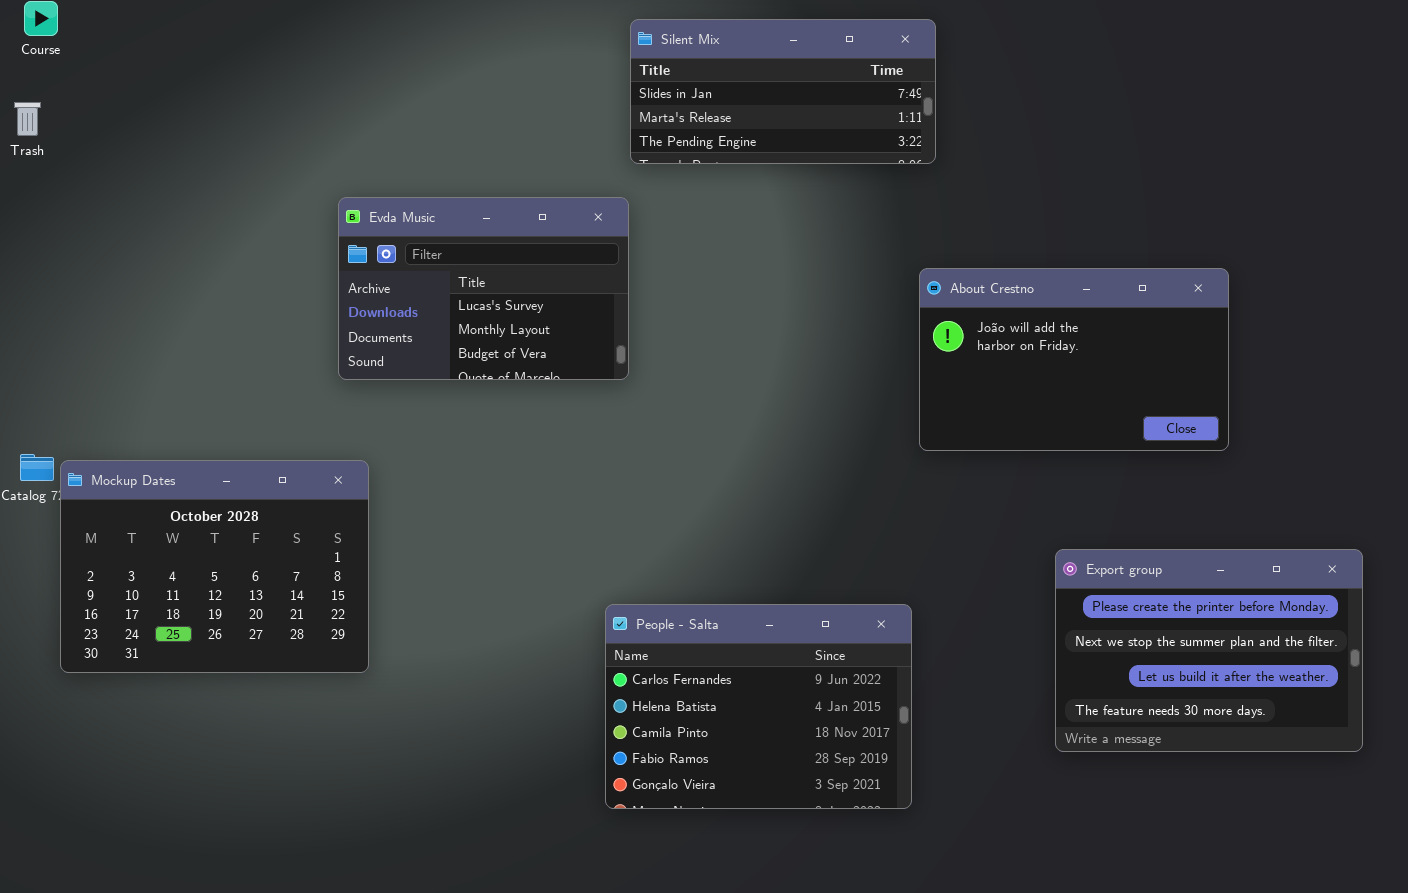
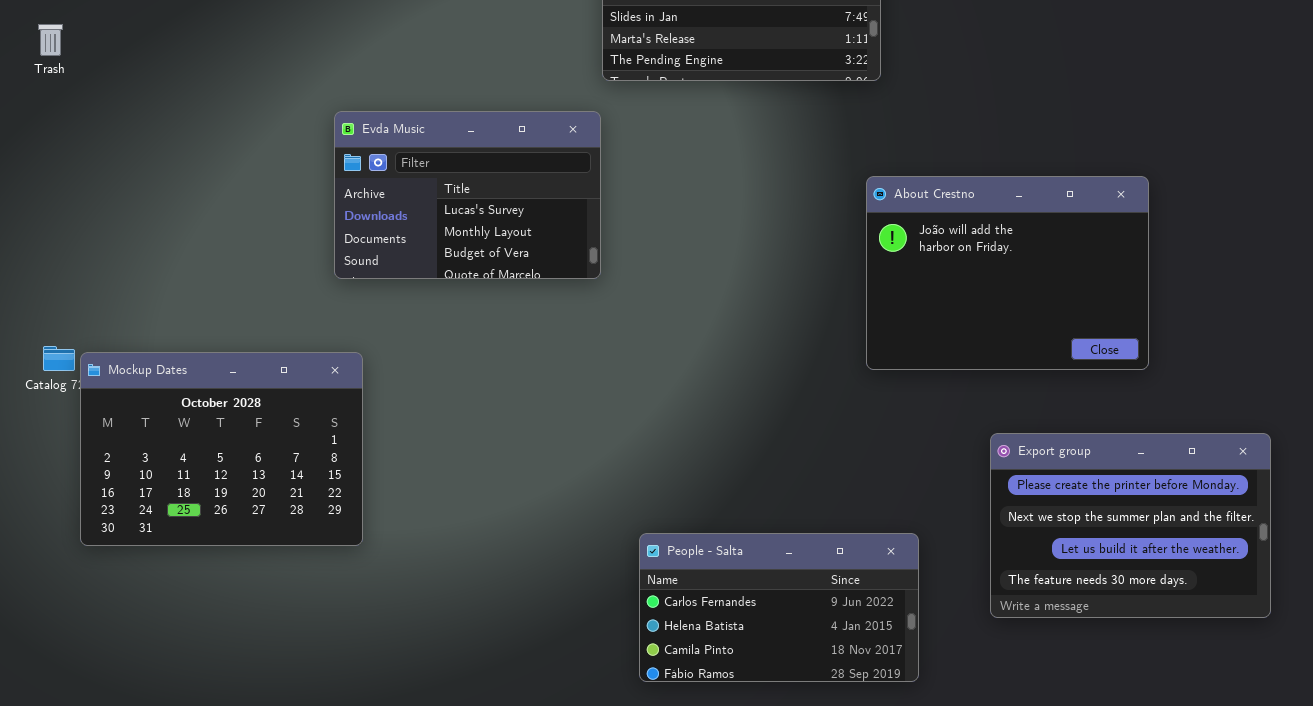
About Crestno: [919,268,1229,451] -> [866,176,1149,370], resized
People - Salta: [605,604,912,809] -> [639,533,919,682], moved, resized

